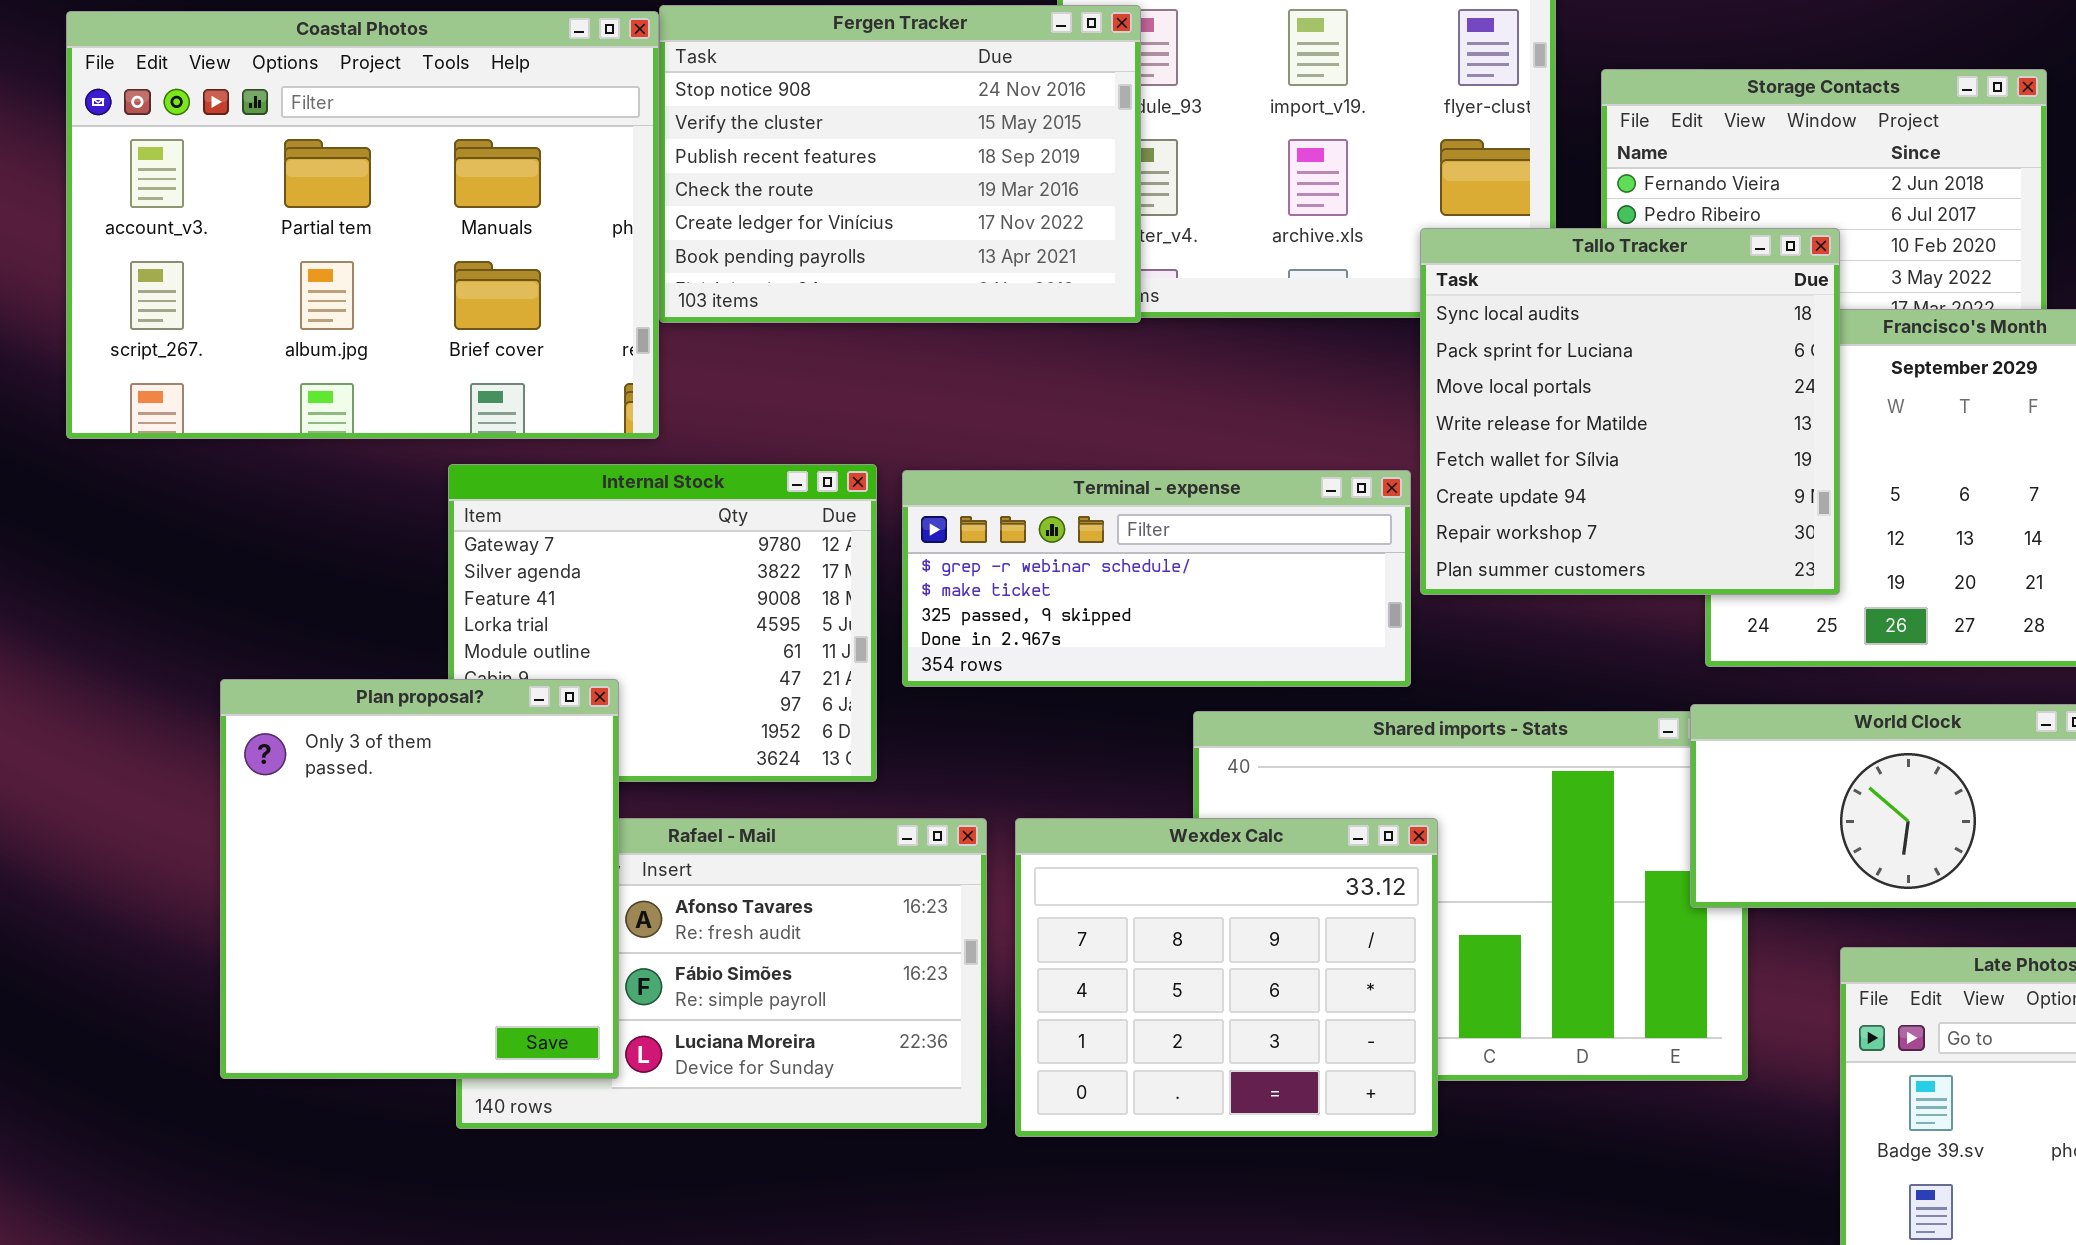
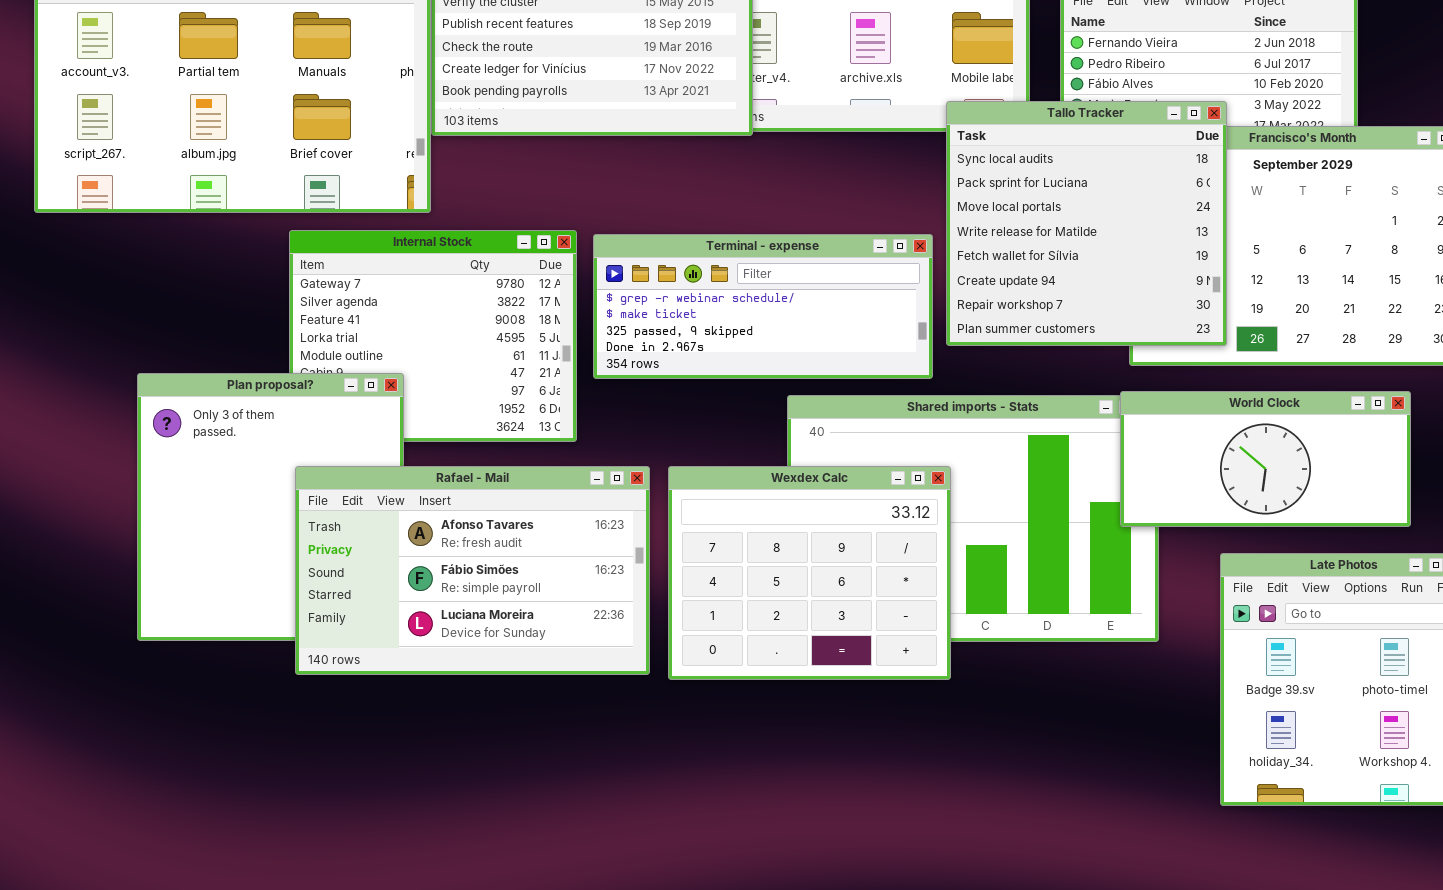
Tallo Tracker: [1420,228,1840,595] -> [946,101,1227,346], moved
Rafael - Mail: [456,818,987,1129] -> [295,466,650,675], raised

